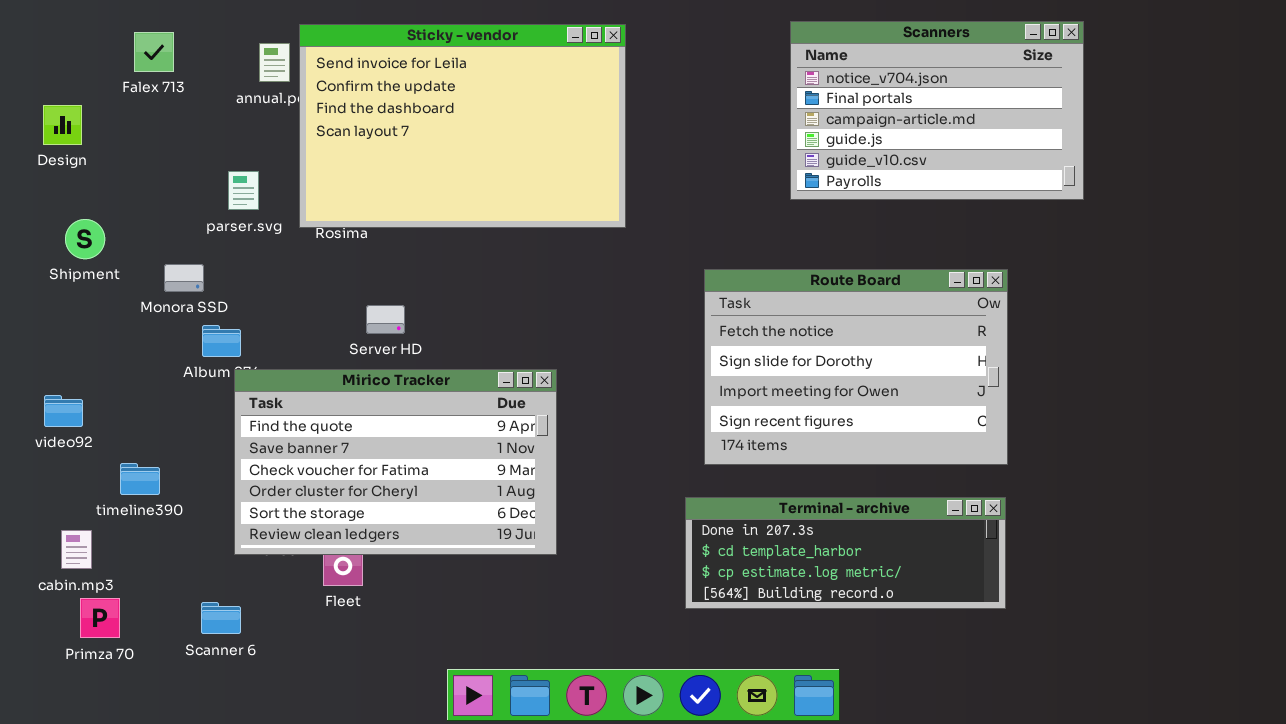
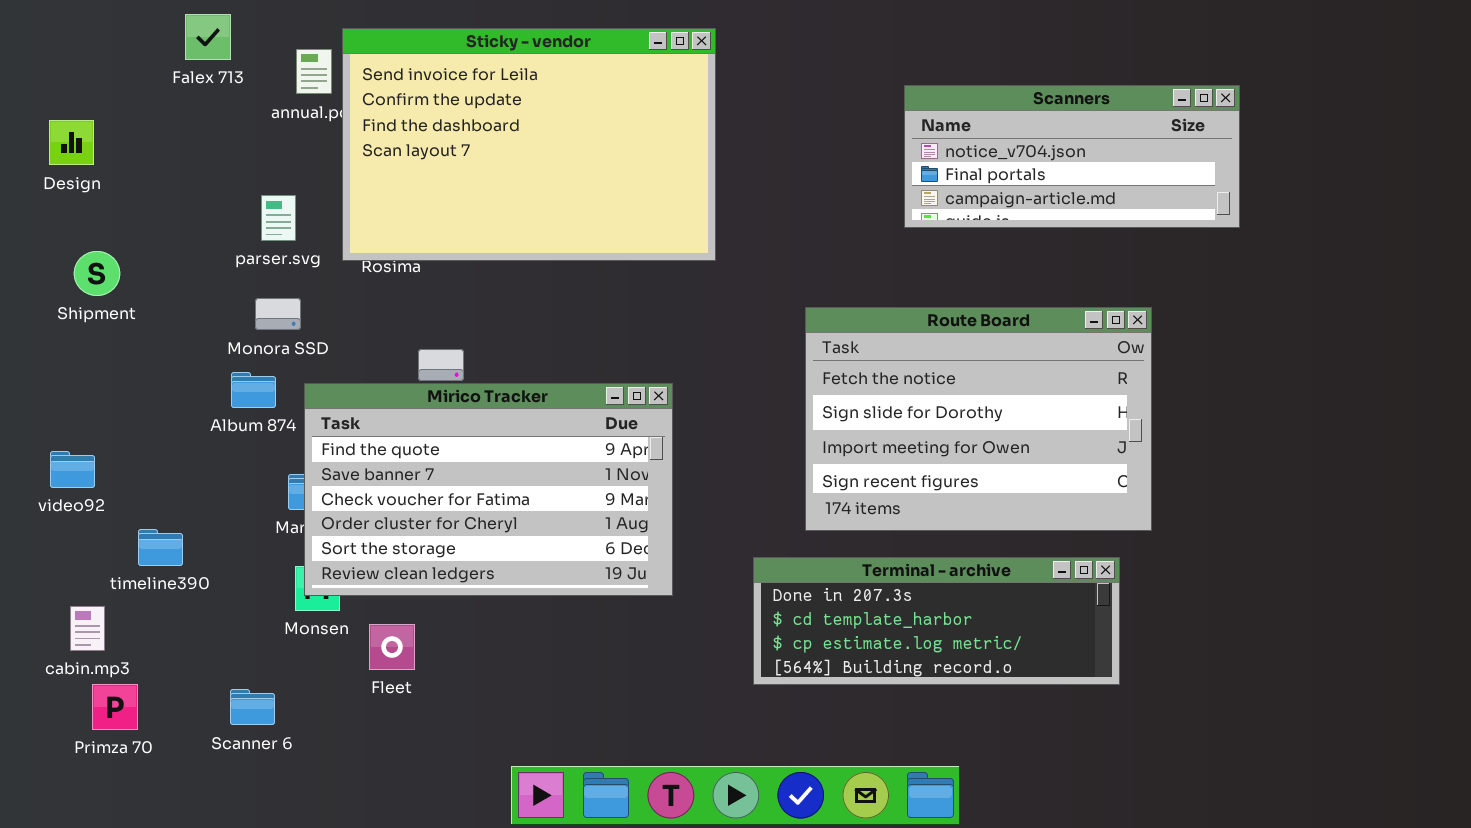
Scanners: [790,21,1084,200] -> [904,85,1240,228], resized
Falex 713: [134,32,174,72] -> [185,14,231,60], moved
Monora SSD: [164,264,204,292] -> [255,298,301,330], moved
Mirico Tracker: [234,369,557,555] -> [304,383,673,596], moved
Terminal - archive: [685,497,1006,609] -> [753,557,1120,685], moved

